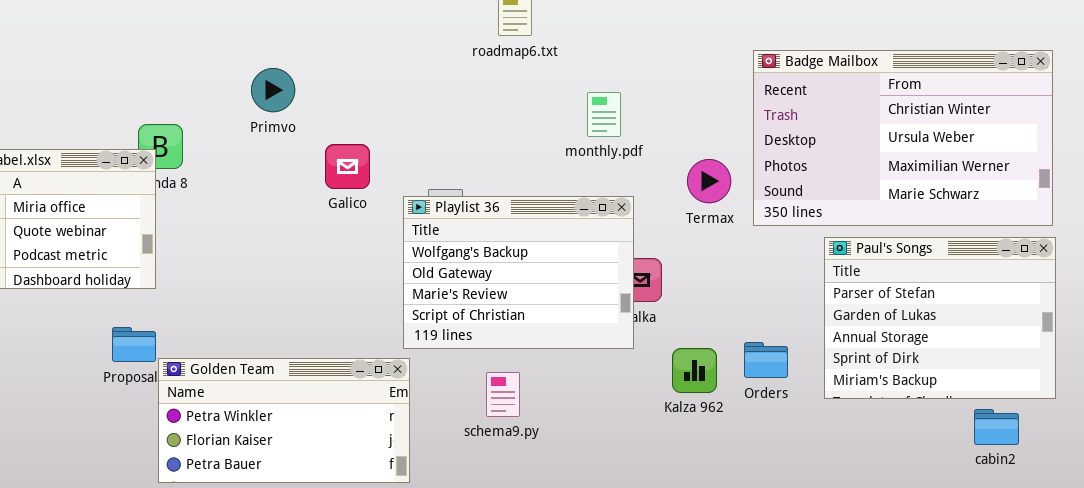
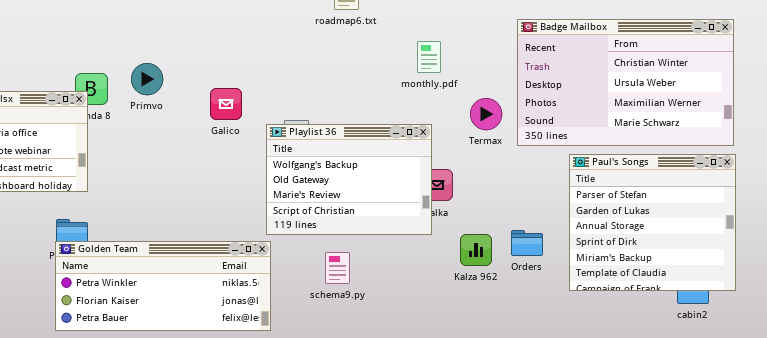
Primvo: [251,68,295,112] -> [131,63,163,95], moved
monthly.pdf: [587,92,621,137] -> [417,41,441,73], moved
Paul's Songs: [824,237,1056,399] -> [569,154,736,291], resized
Golden Team: [158,358,410,483] -> [55,241,271,331], resized

